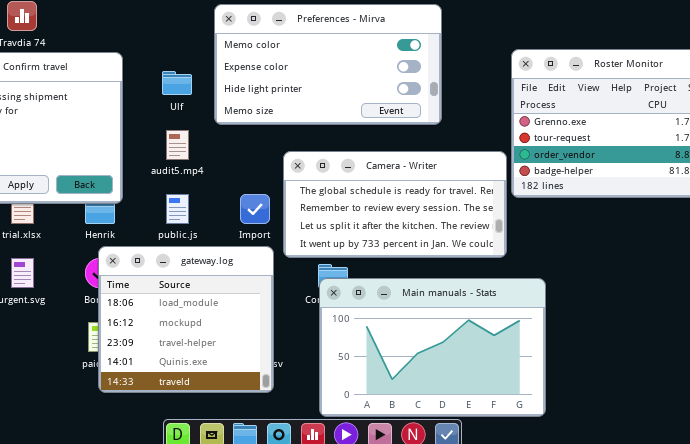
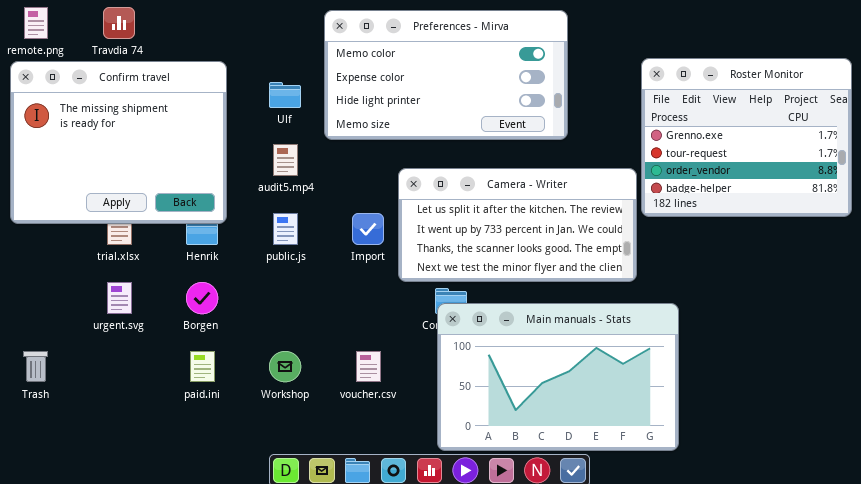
Camera - Writer: [283,151,507,258] -> [398,168,637,282], scrolled down 2 rows
gateway.log: [98,246,274,393] -> none, closed

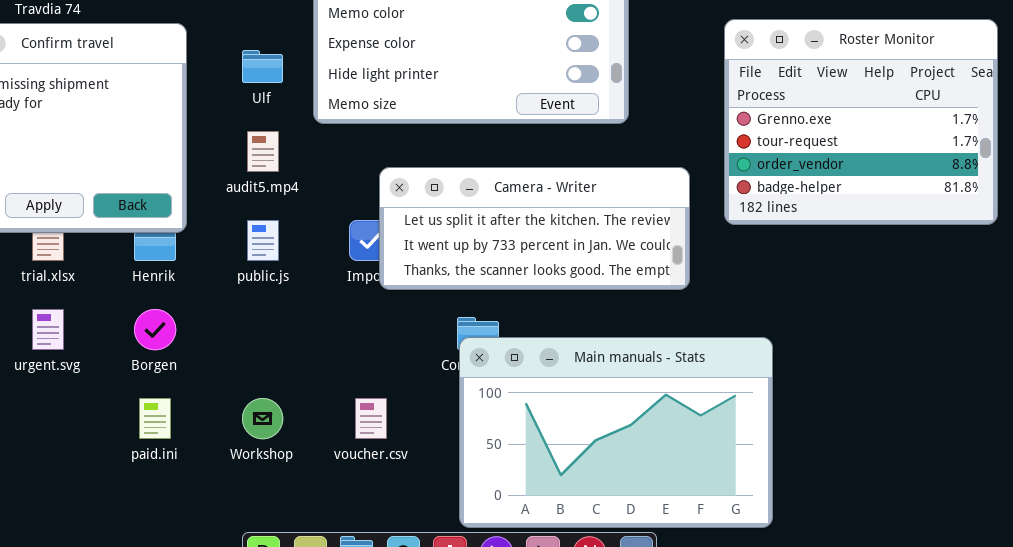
Camera - Writer: [398,168,637,282] -> [379,167,690,290], moved, resized

